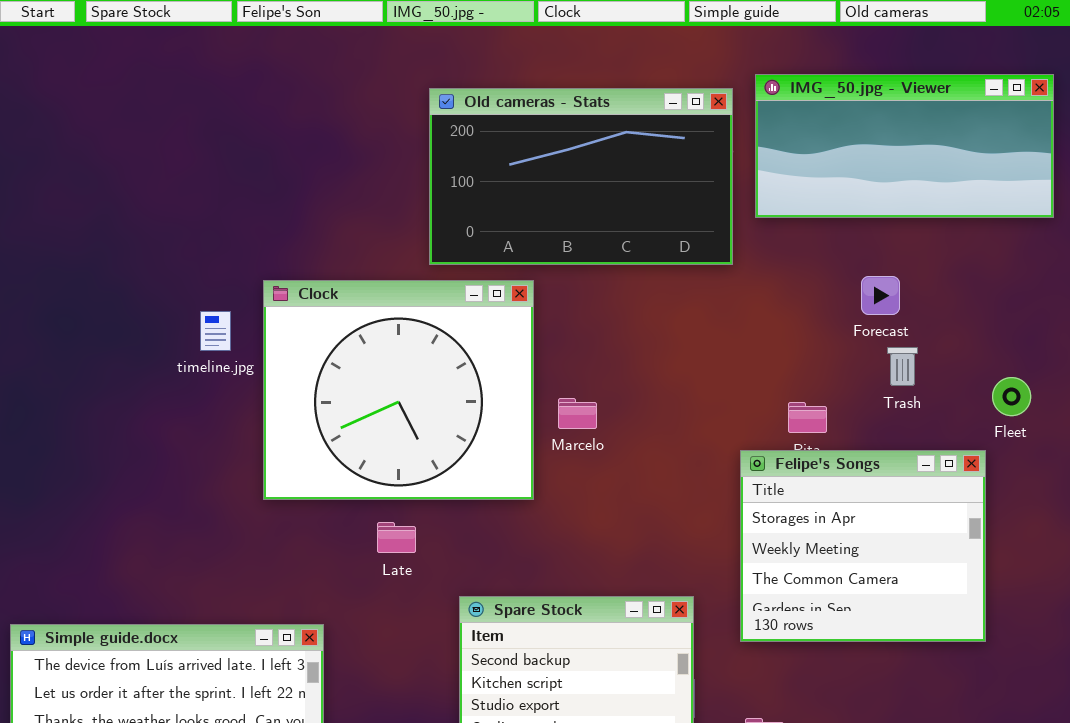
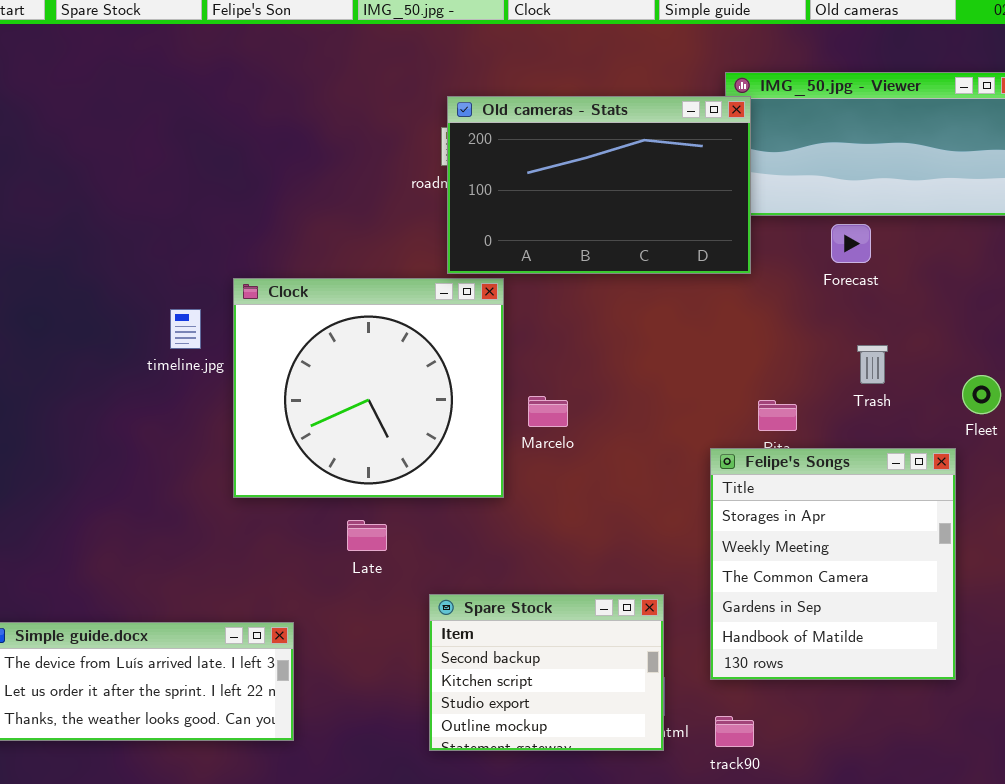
Old cameras - Stats: [429,88,733,265] -> [447,96,751,274], moved
Forecast: [861,276,900,315] -> [831,224,871,263], moved
Felipe's Songs: [740,450,986,642] -> [710,448,956,680], resized

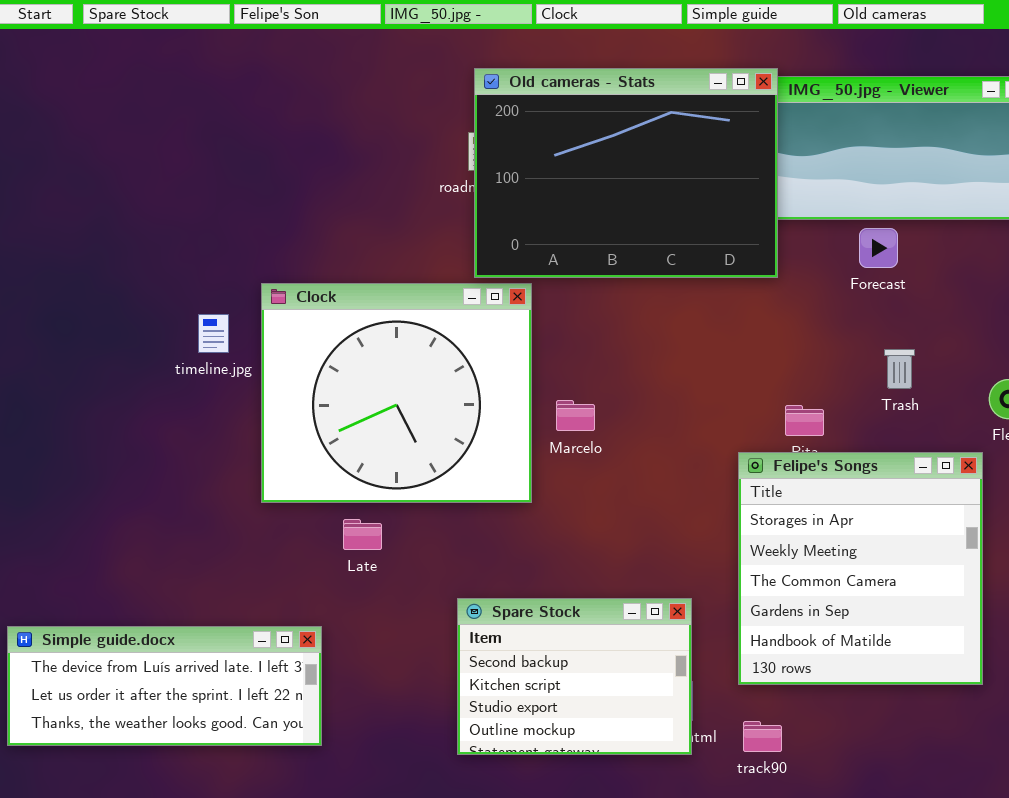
Old cameras - Stats: [447,96,751,274] -> [474,68,778,278], resized
Late: [347,520,387,551] -> [343,519,382,550], moved

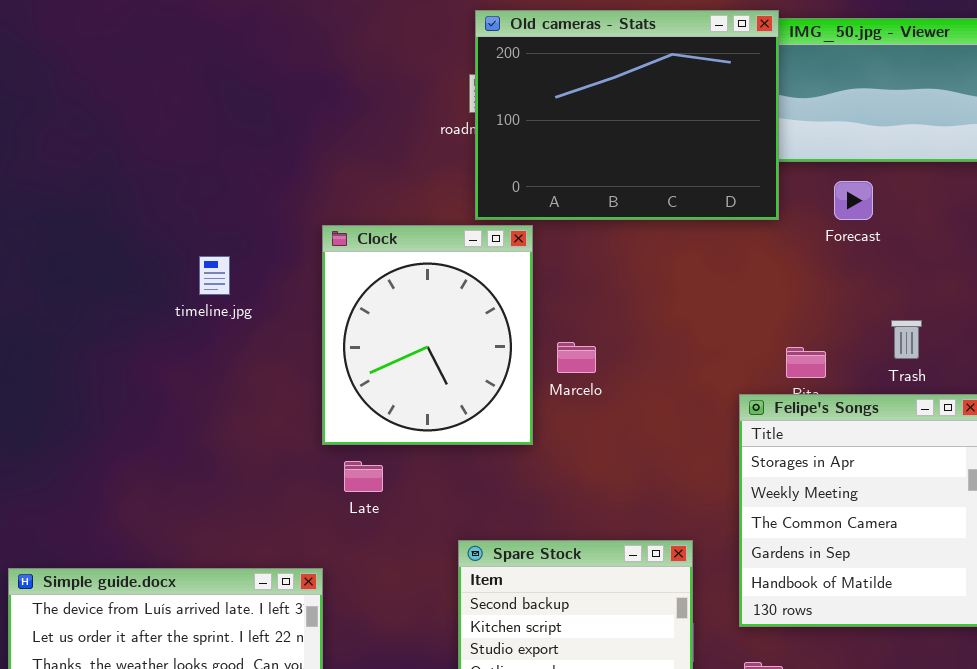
Forecast: [859,228,898,268] -> [834,181,873,220], moved
Clock: [261,283,532,503] -> [322,225,533,445], resized
Trash: [884,349,915,389] -> [891,320,922,359], moved

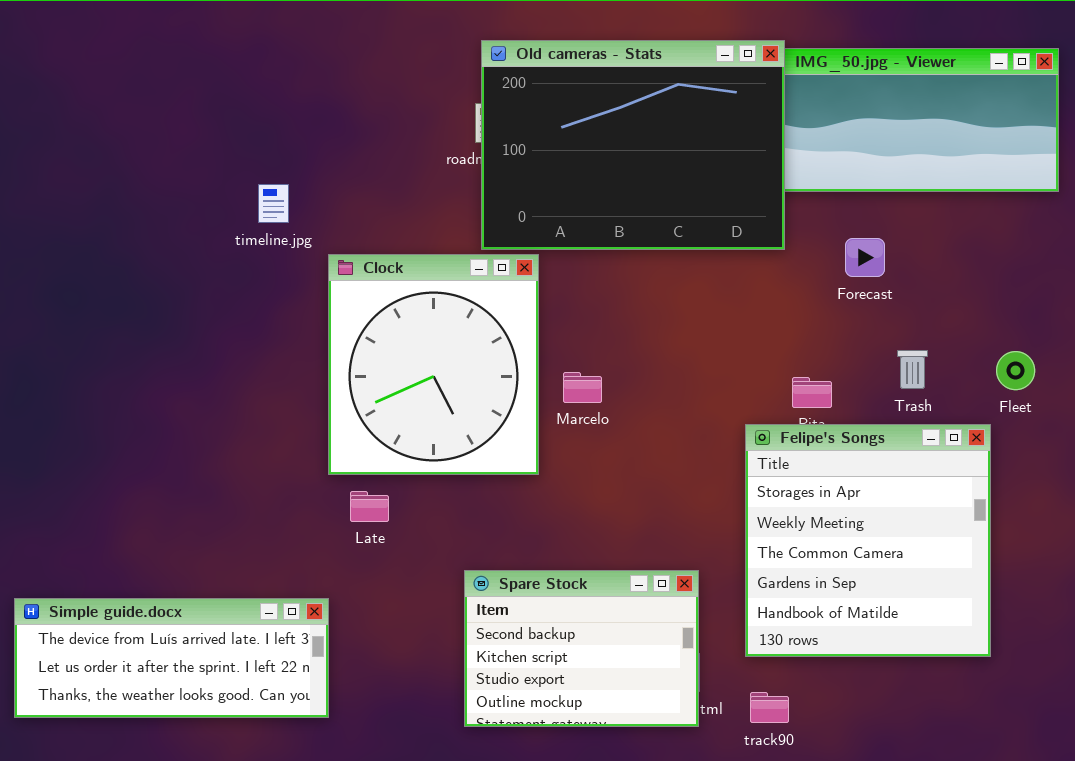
Forecast: [834,181,873,220] -> [845,238,885,277], moved
timeline.jpg: [199,256,230,295] -> [258,184,289,223], moved

